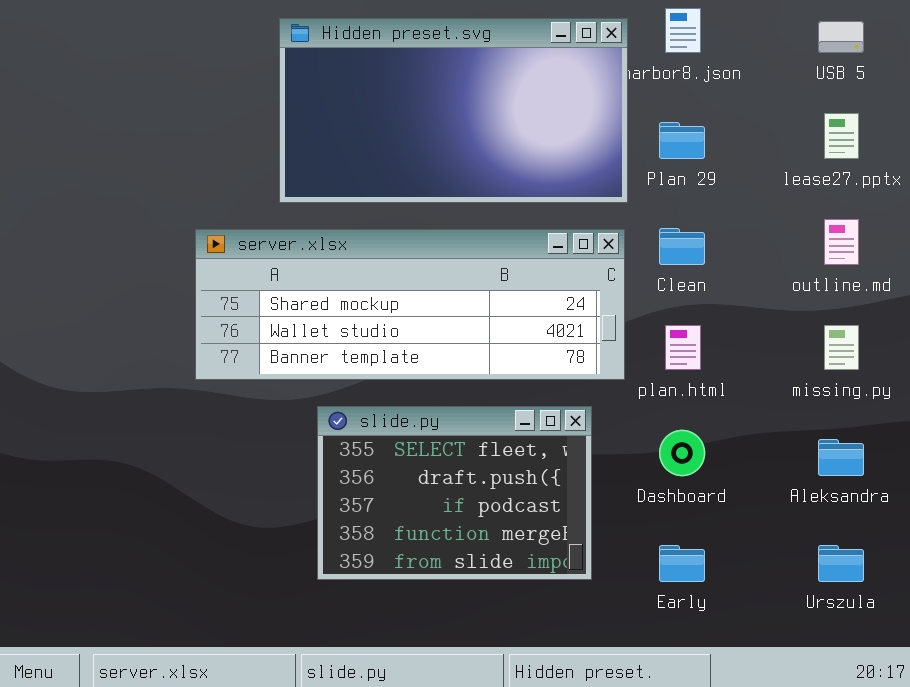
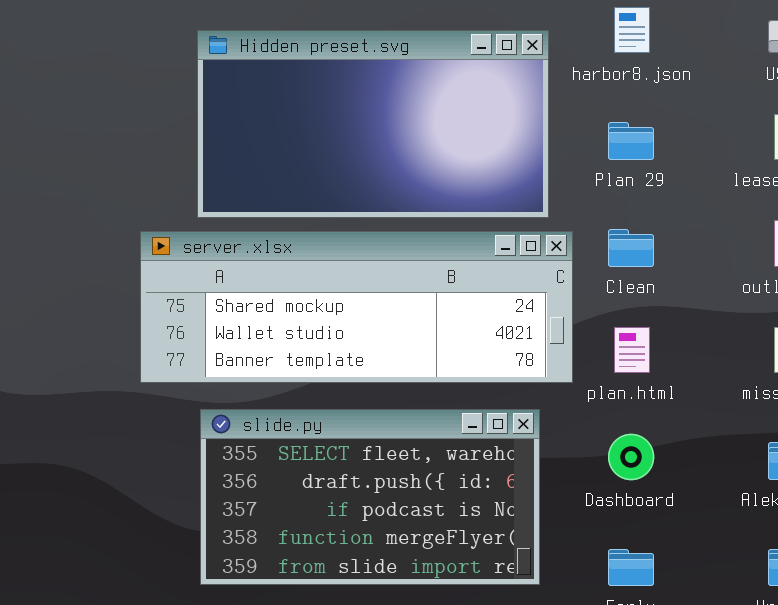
Hidden preset.svg: [279,18,628,203] -> [197,30,549,218], moved
slide.py: [317,406,592,580] -> [200,409,540,585], resized

